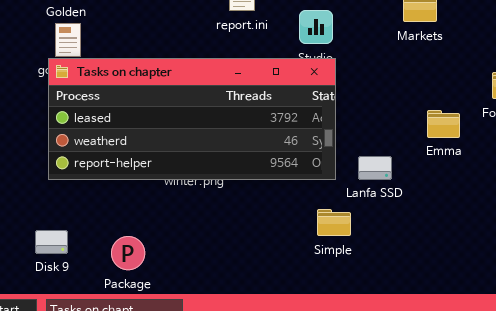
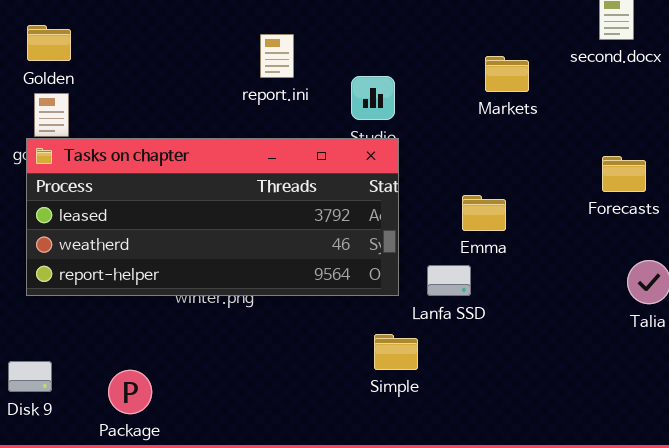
Emma: [427,110,460,138] -> [462,195,506,231], moved

